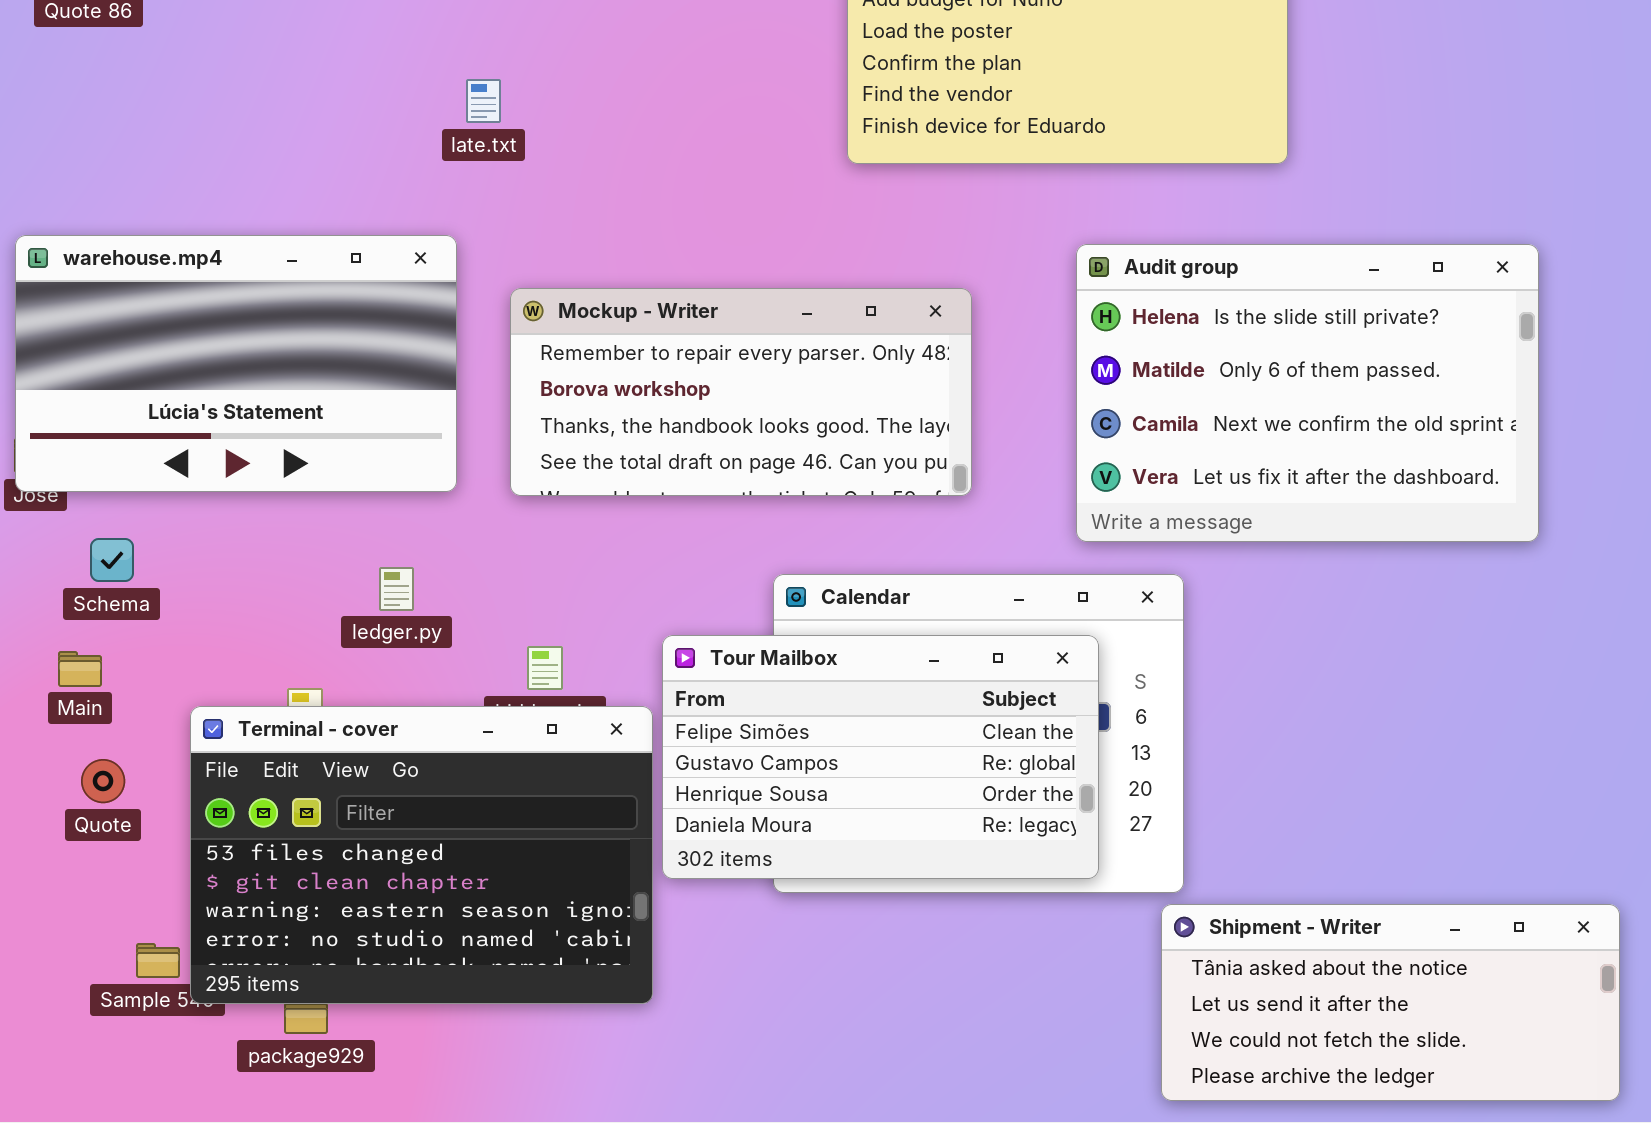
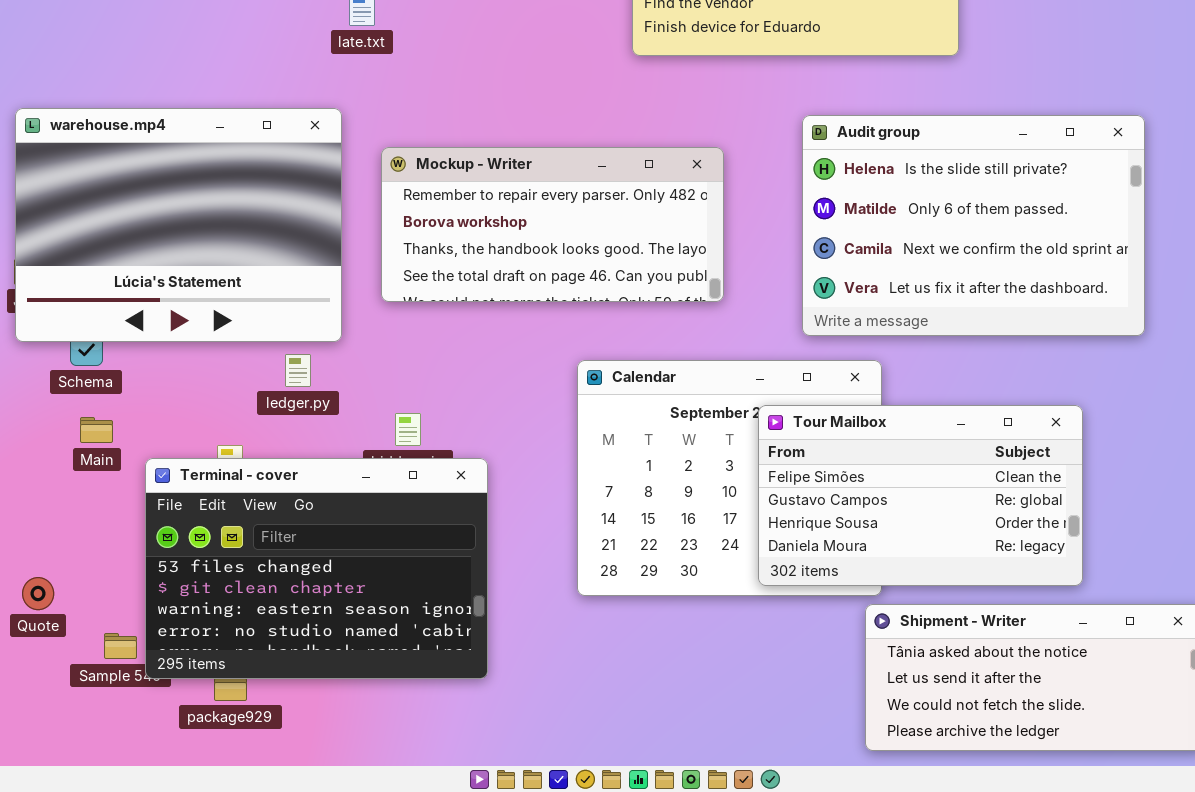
warehouse.mp4: [15,235,457,492] -> [15,108,342,342], resized
Tour Mailbox: [662,635,1099,879] -> [758,405,1083,586], moved
Main: [58,651,102,687] -> [80,417,113,443], moved
Quote: [81,759,125,803] -> [22,577,54,610], moved

